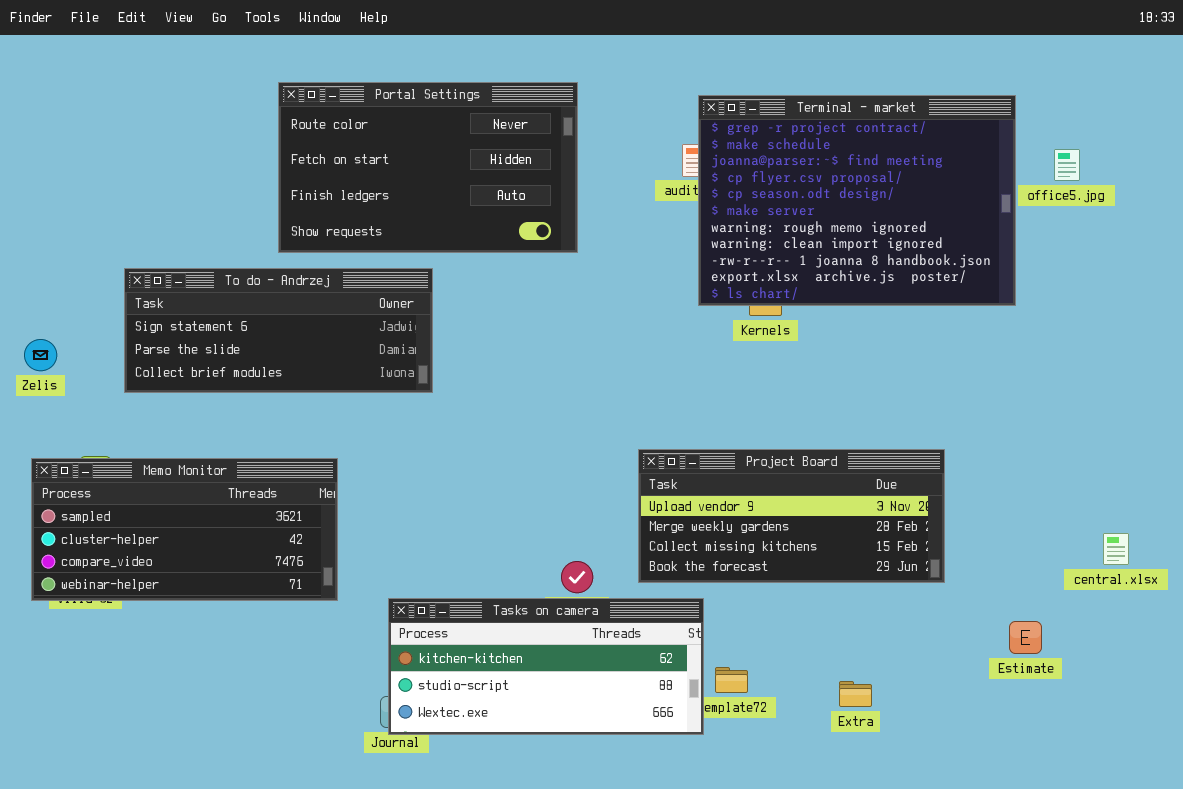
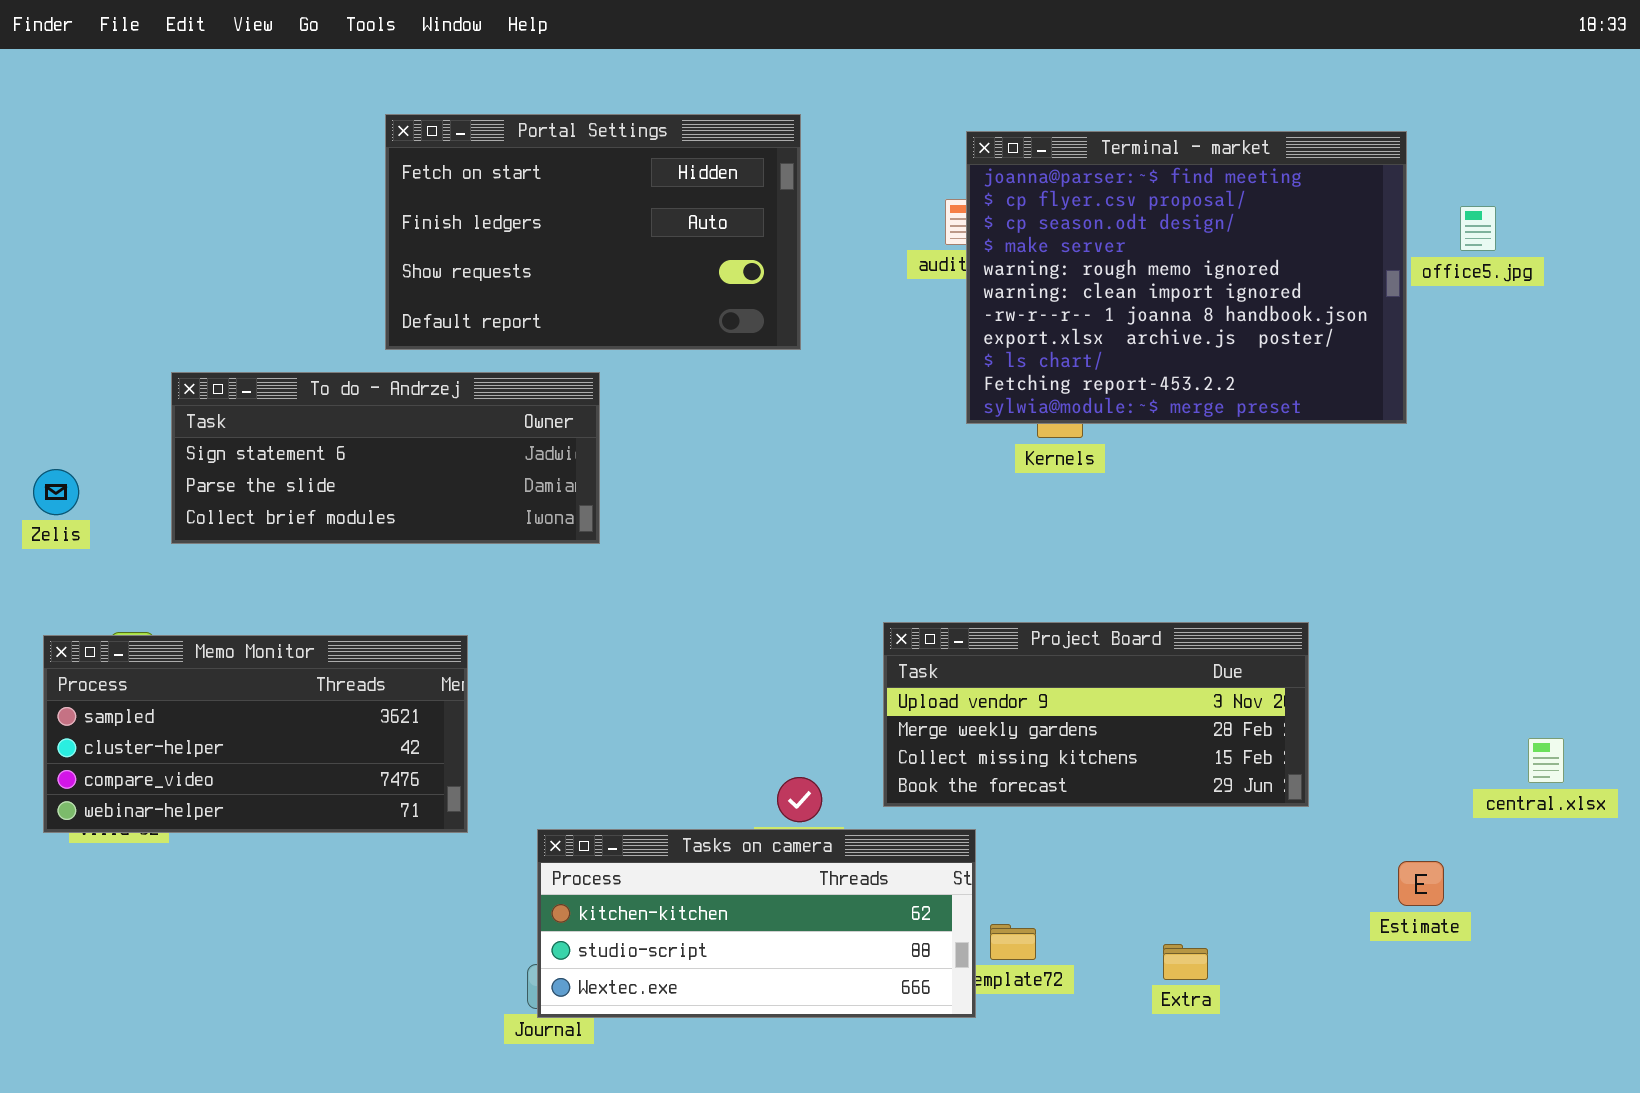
Portal Settings: [278,82,578,253] -> [385,114,801,350], scrolled down 1 row
Terminal - market: [698,95,1016,306] -> [966,131,1407,424], scrolled down 2 rows

